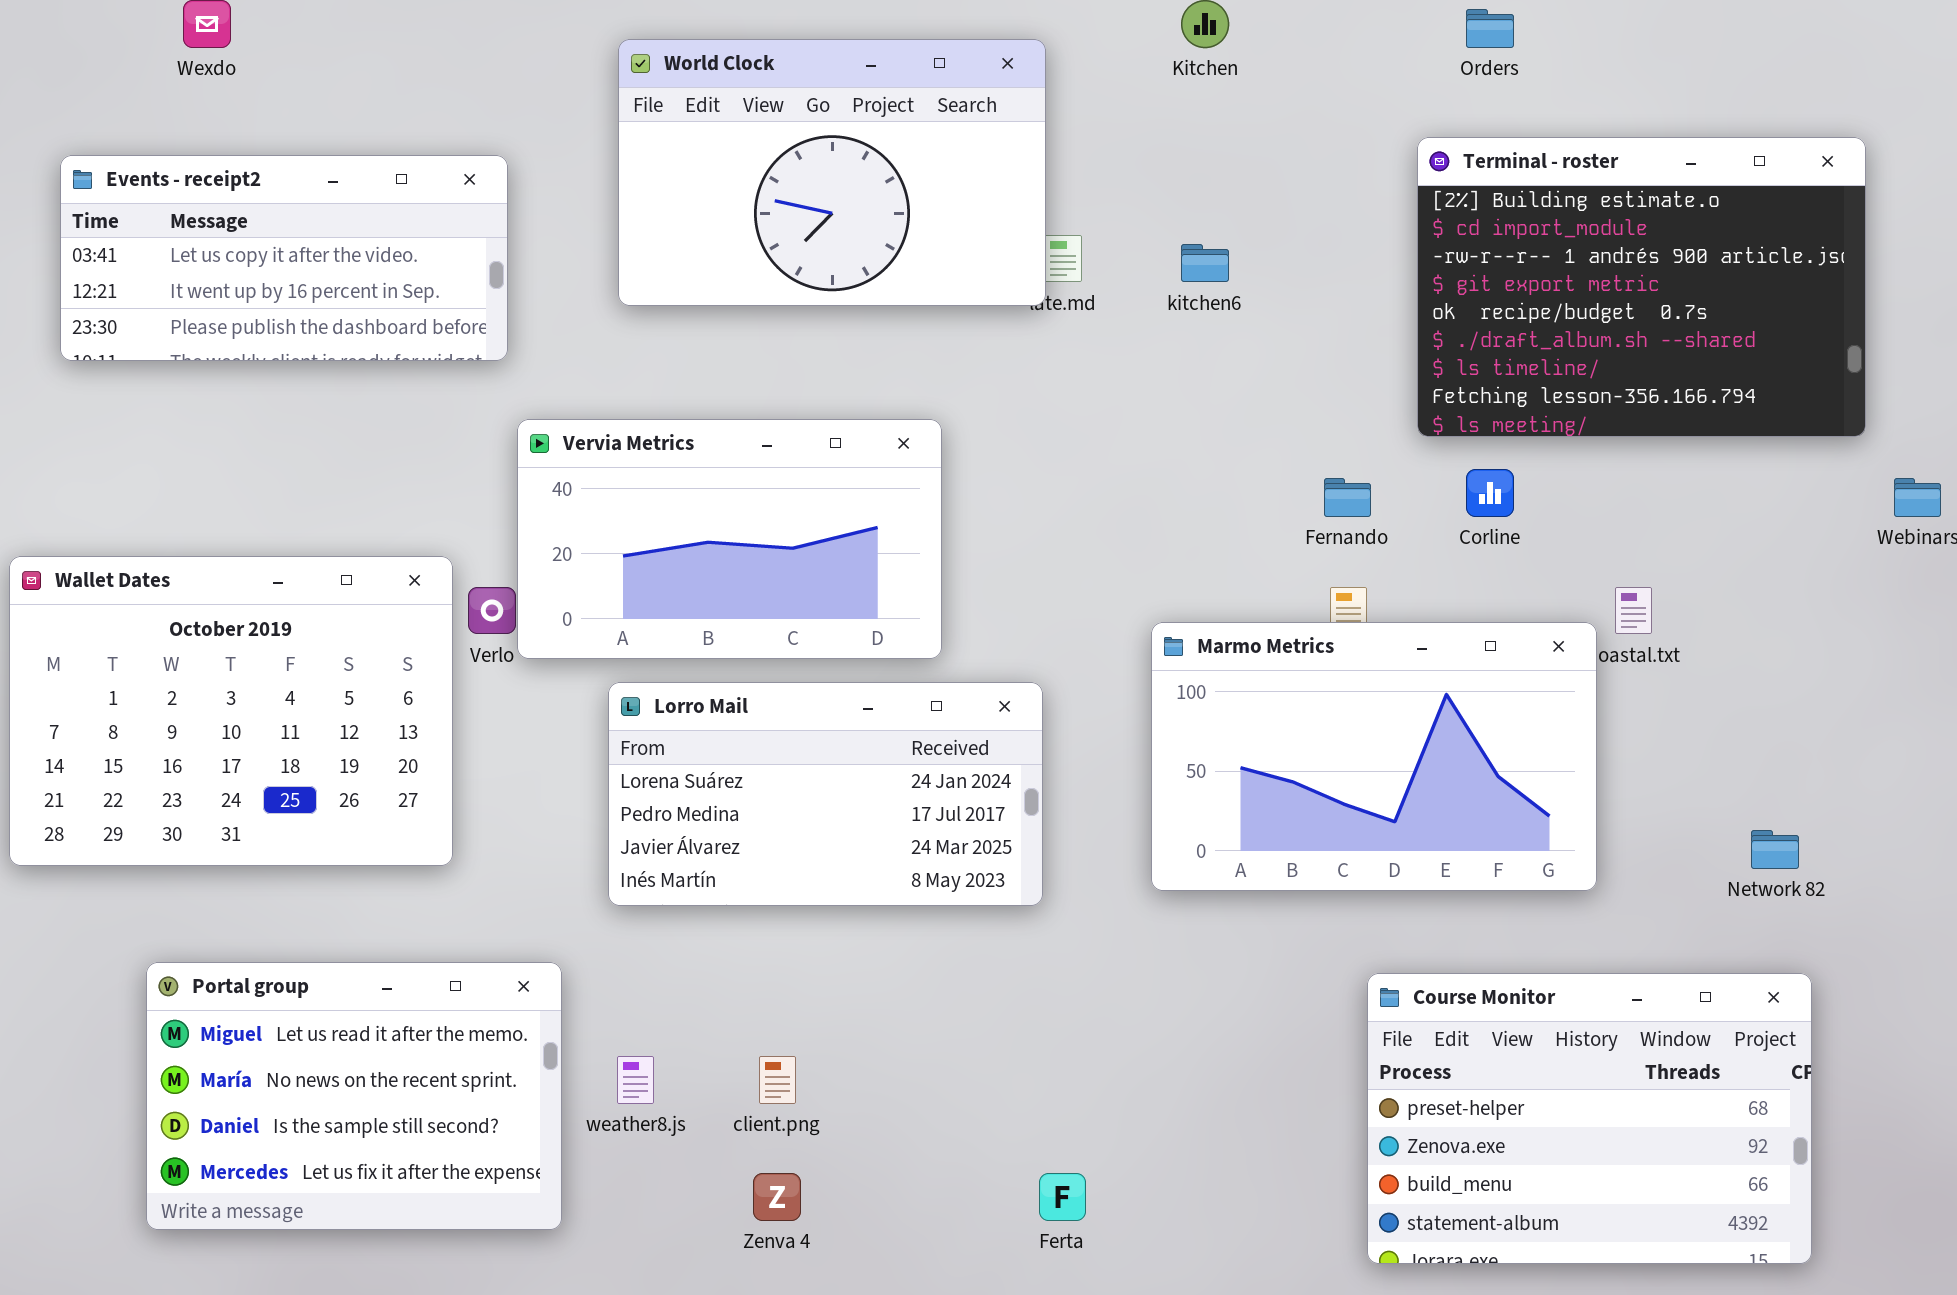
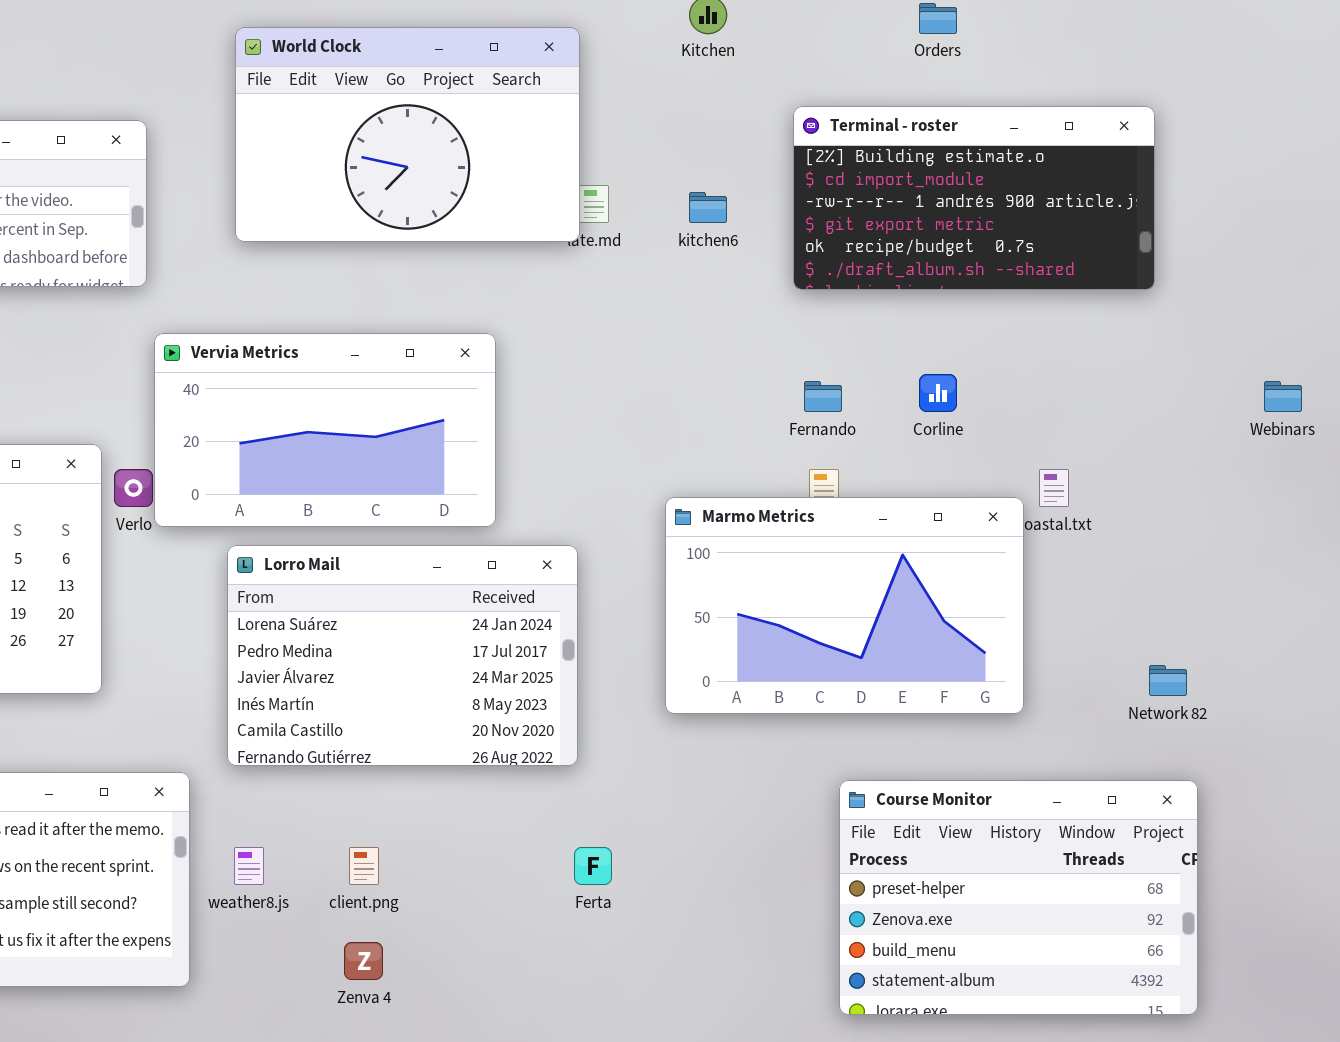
Terminal - roster: [1417,137,1866,437] -> [793,106,1155,290], moved, resized
Lorro Mail: [608,682,1043,906] -> [227,545,578,766], resized
Ferta: [1039,1173,1086,1221] -> [574,847,612,885], moved

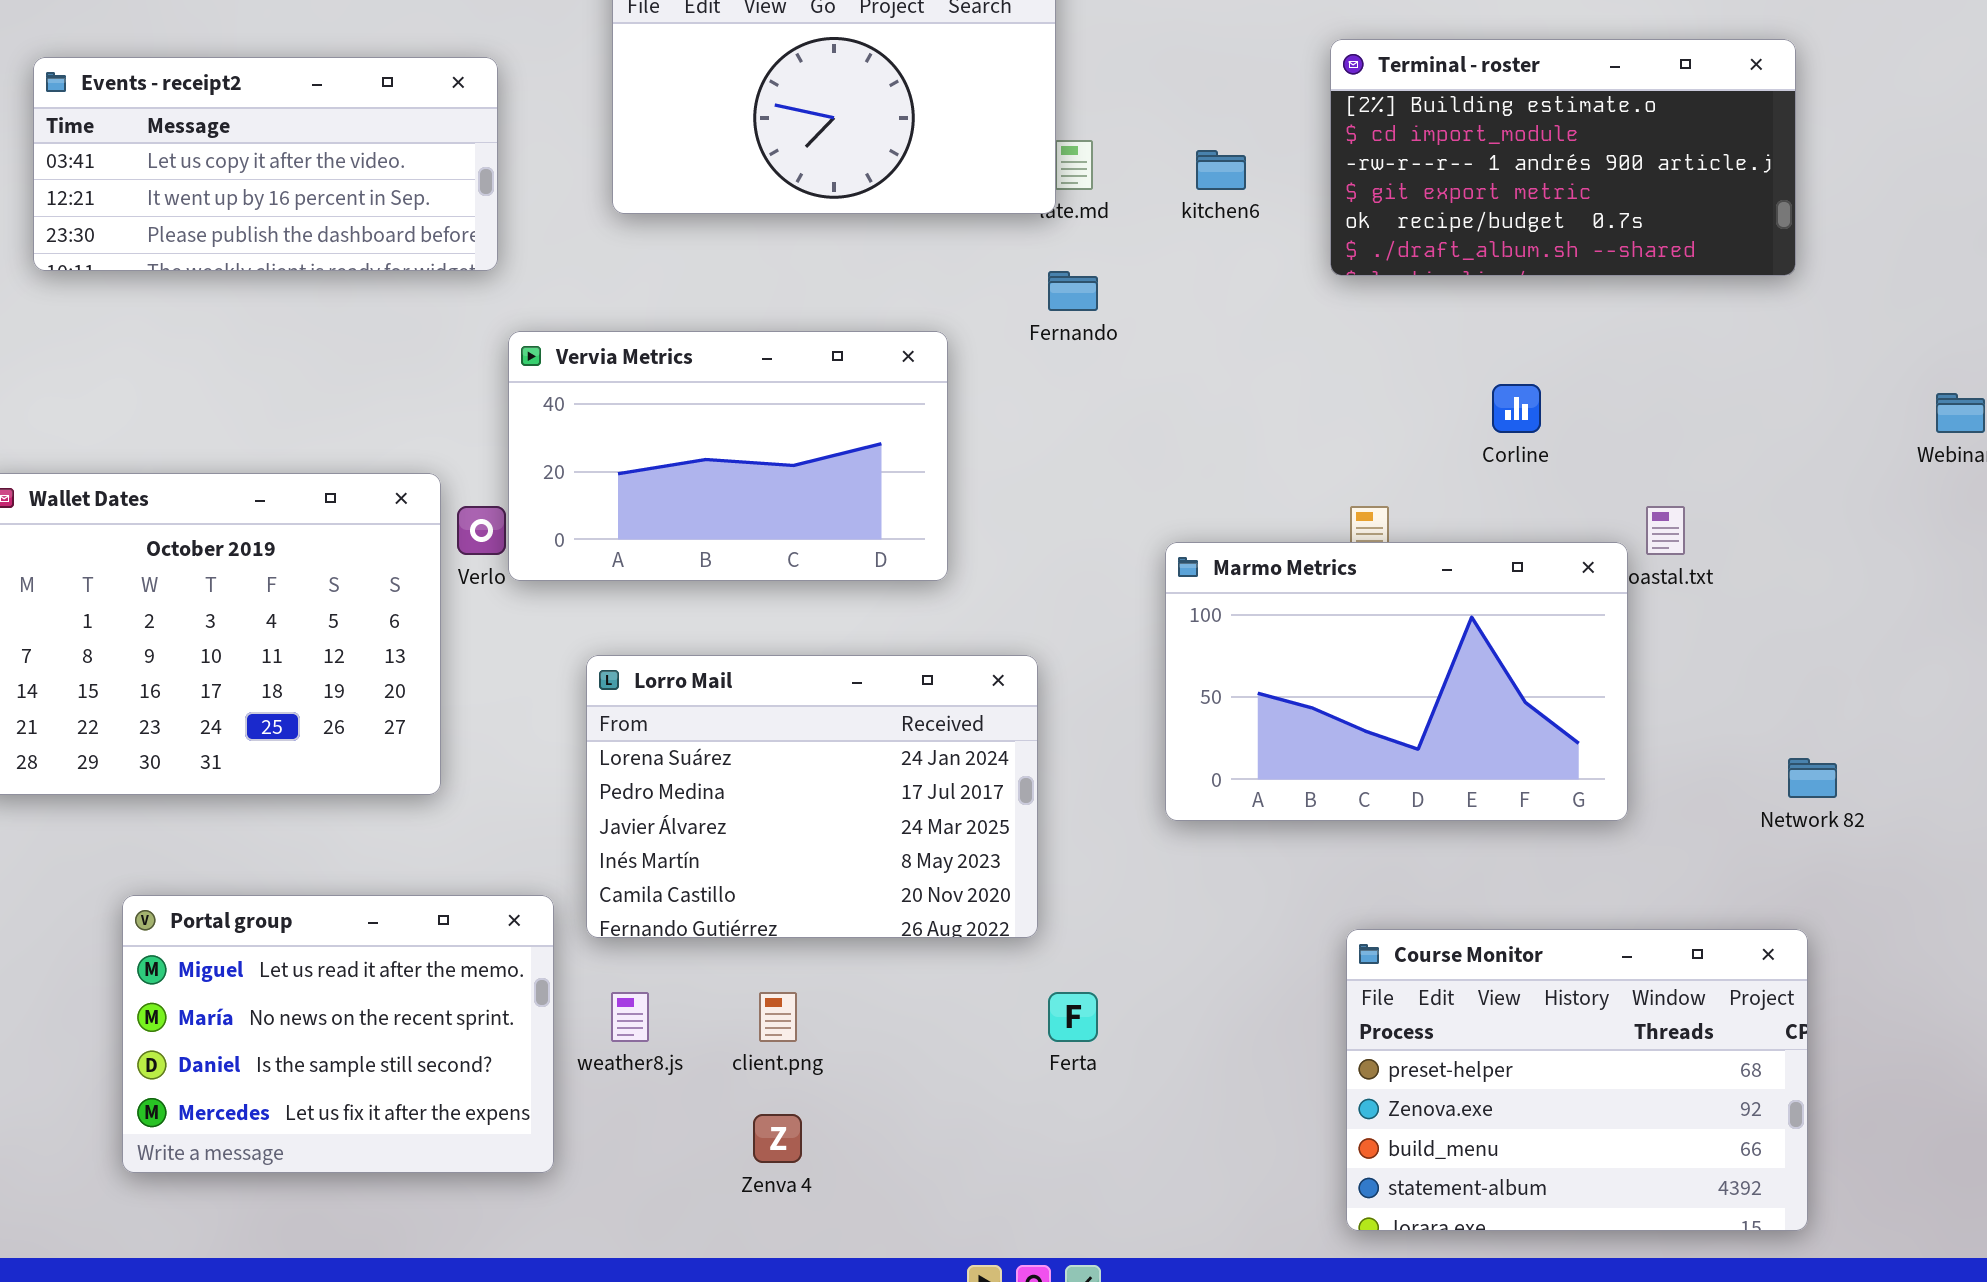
Fernando: [804,381,842,412] -> [1048,271,1098,311], moved
Lorro Mail: [227,545,578,766] -> [586,655,1038,938], moved
Course Monitor: [839,780,1198,1015] -> [1346,929,1808,1231], moved

